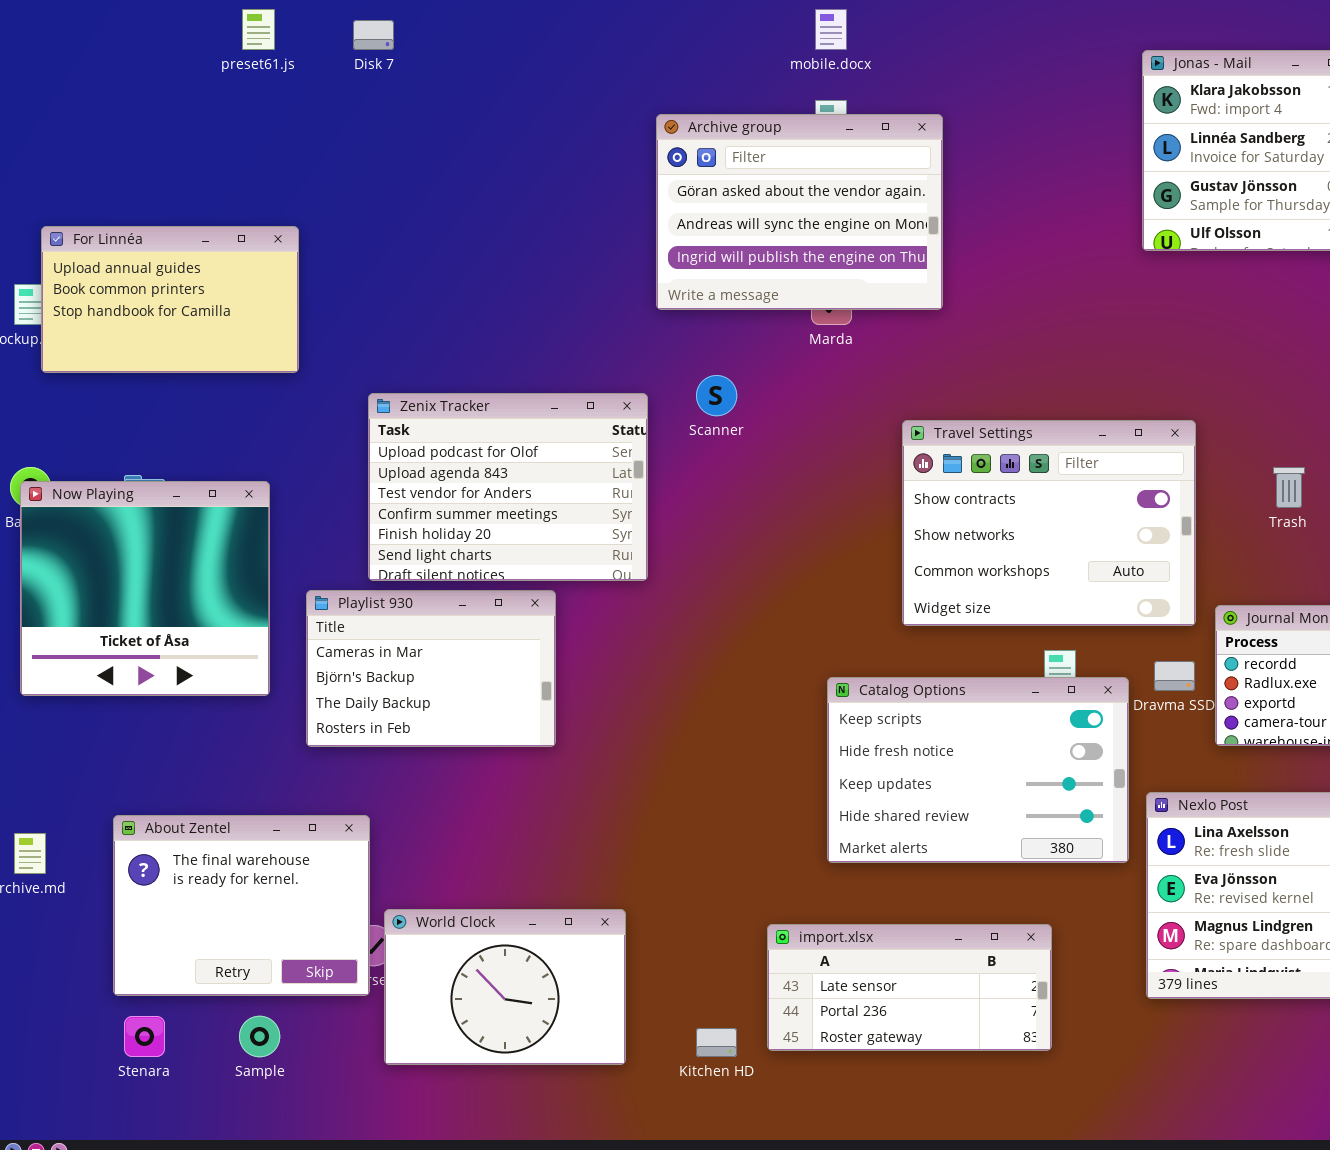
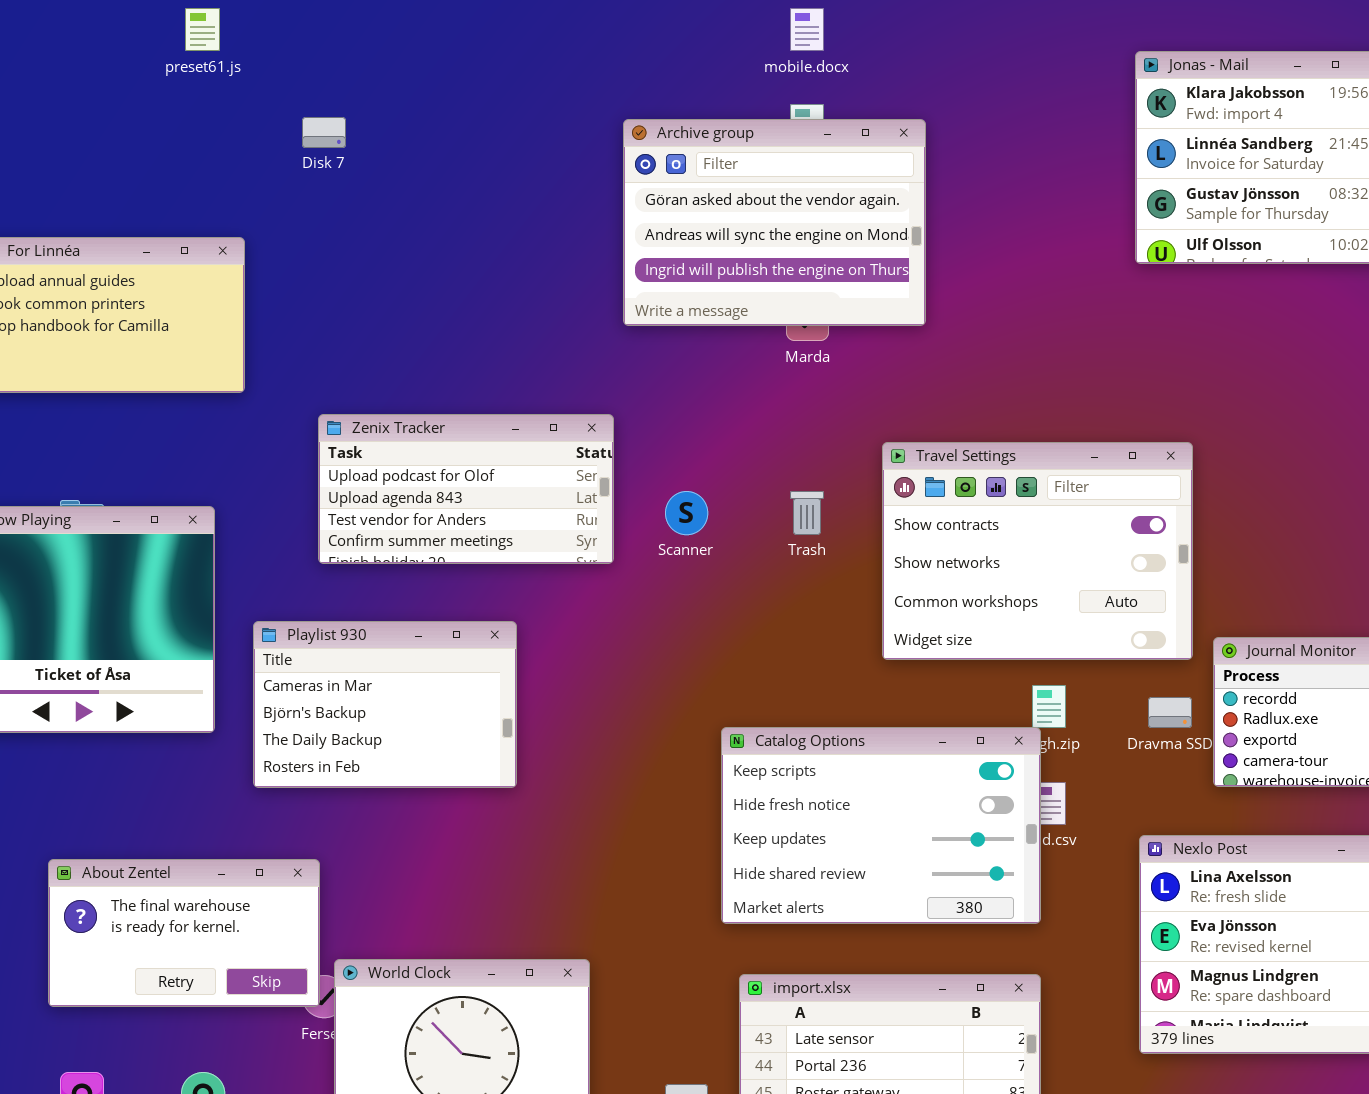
Disk 7: [353,20,394,50] -> [302,117,346,148], moved
Scanner: [696,375,737,416] -> [665,491,708,535], moved
Zenix Tracker: [368,393,648,581] -> [318,414,614,564], resized
Trash: [1273,467,1305,508] -> [790,491,824,535], moved
Catalog Options: [827,677,1129,863] -> [721,727,1041,924], moved
About Zentel: [113,815,370,996] -> [48,859,320,1007], resized

